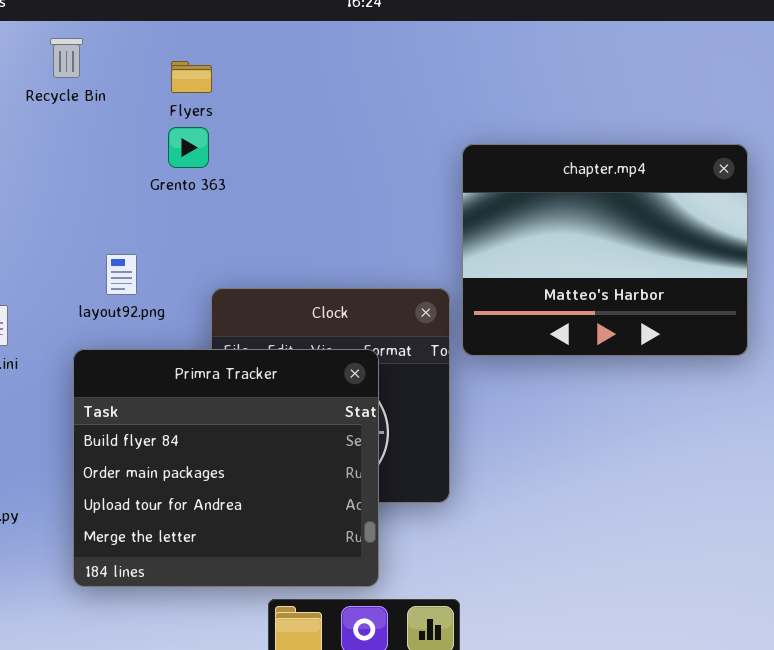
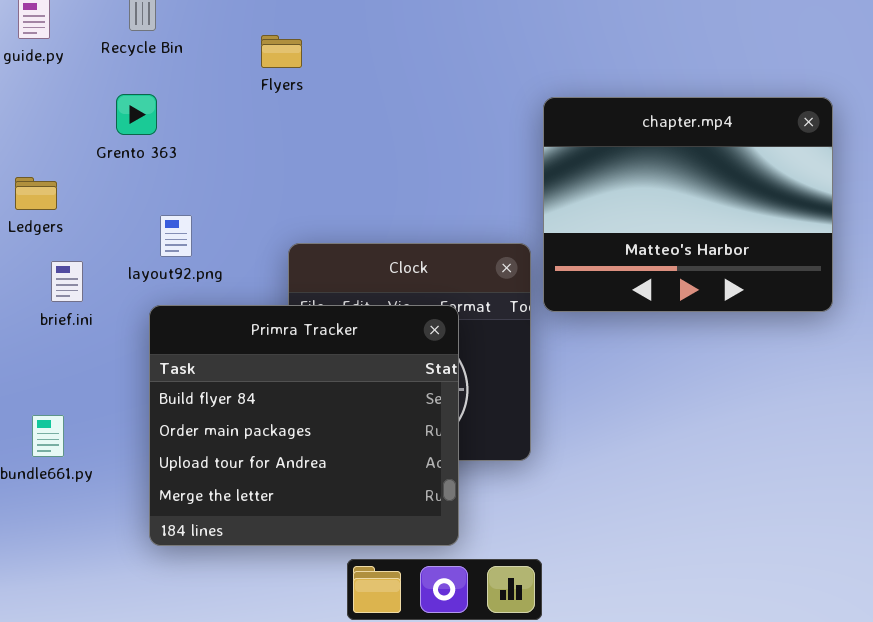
Flyers: [171,61,212,93] -> [261,35,302,68], moved
Grento 363: [168,127,209,168] -> [116,94,157,135], moved
layout92.png: [106,254,137,295] -> [160,215,192,257], moved

